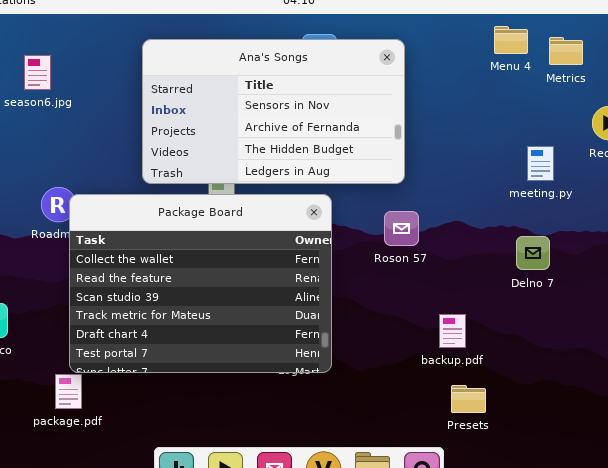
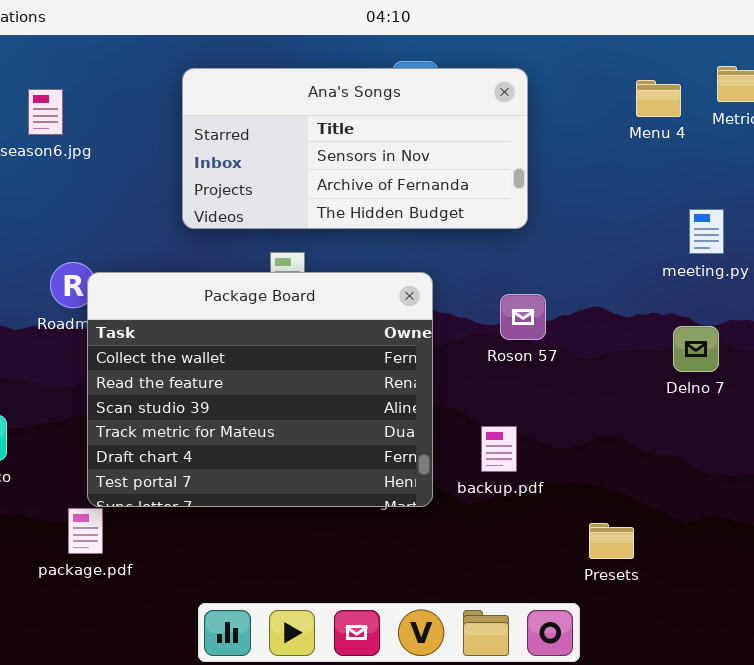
Menu 4: [494,26,528,54] -> [636,80,681,117], moved
Ana's Songs: [142,39,405,184] -> [182,68,528,229], resized
backup.pdf: [439,314,466,348] -> [481,426,517,472], moved

